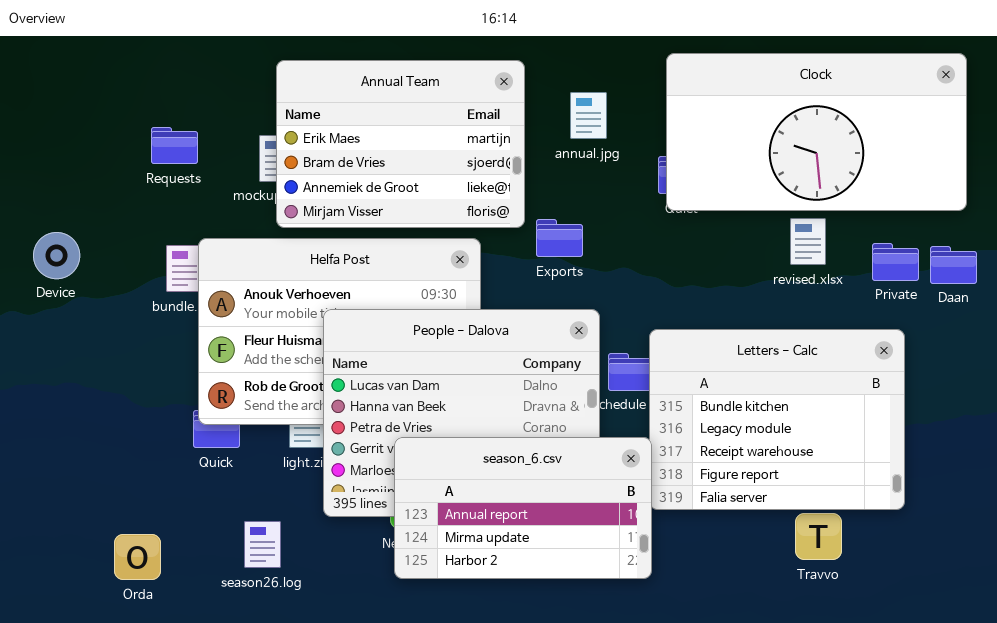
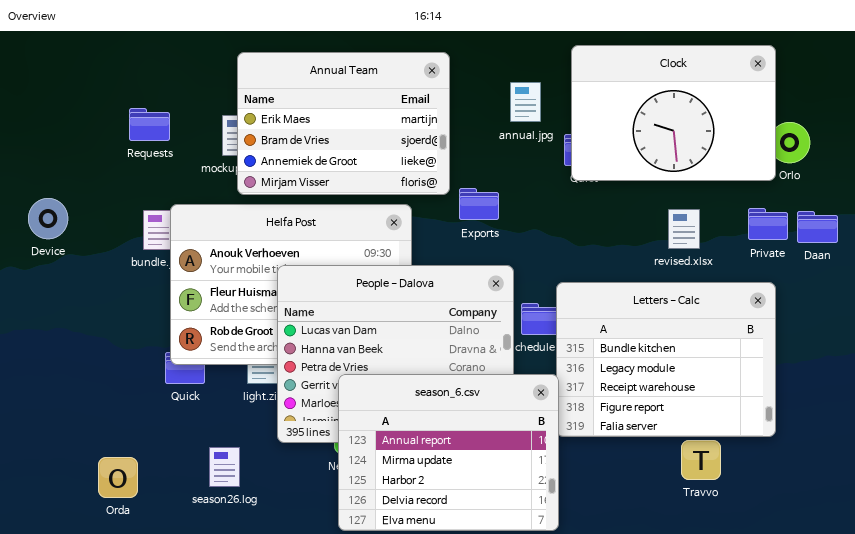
Clock: [666,53,967,211] -> [571,45,776,181], resized
annual.jpg: [570,92,607,139] -> [510,82,541,122], moved
revised.xlsx: [790,218,826,265] -> [668,209,700,249], moved
season_6.csv: [394,437,652,579] -> [338,374,559,531], resized

